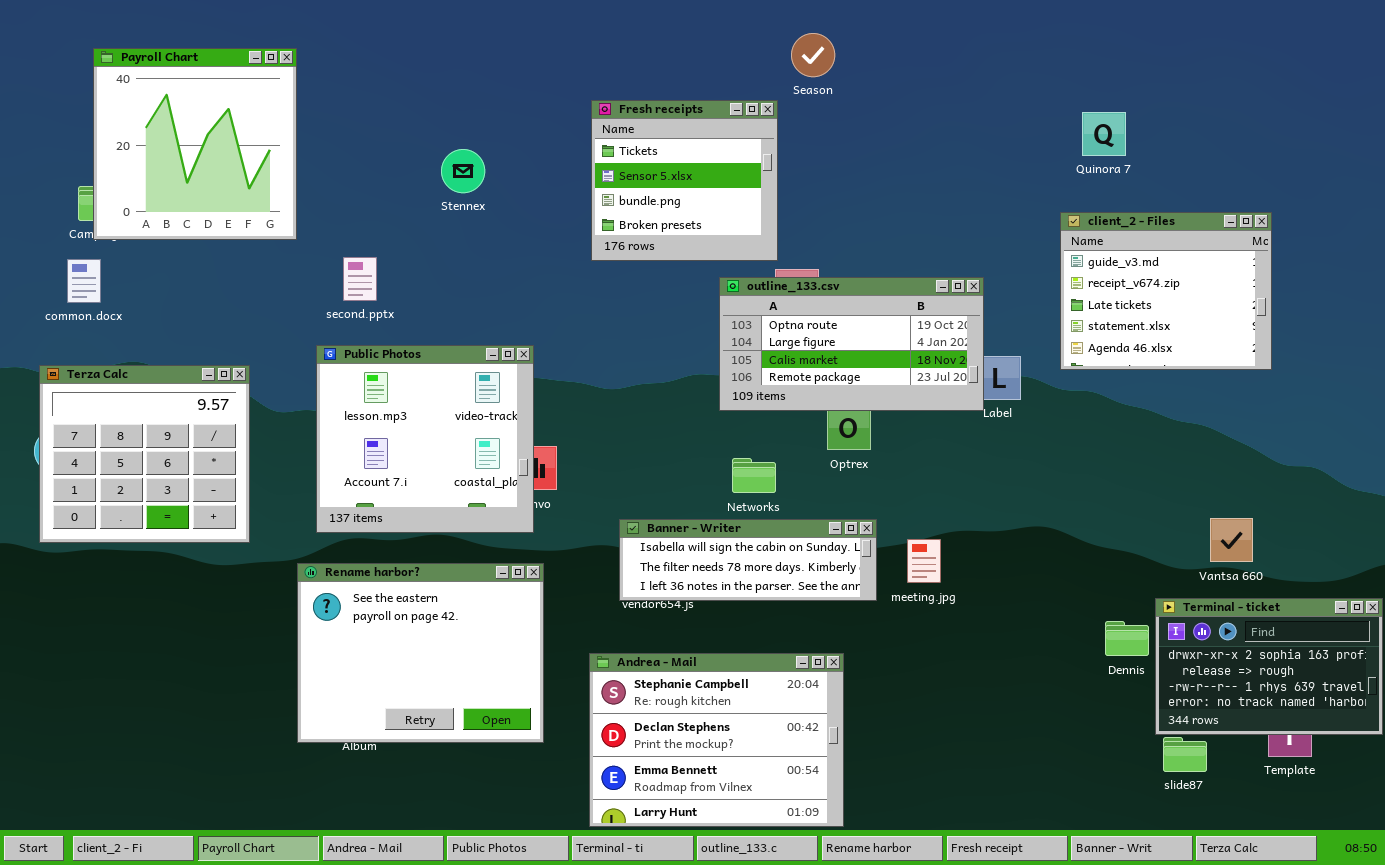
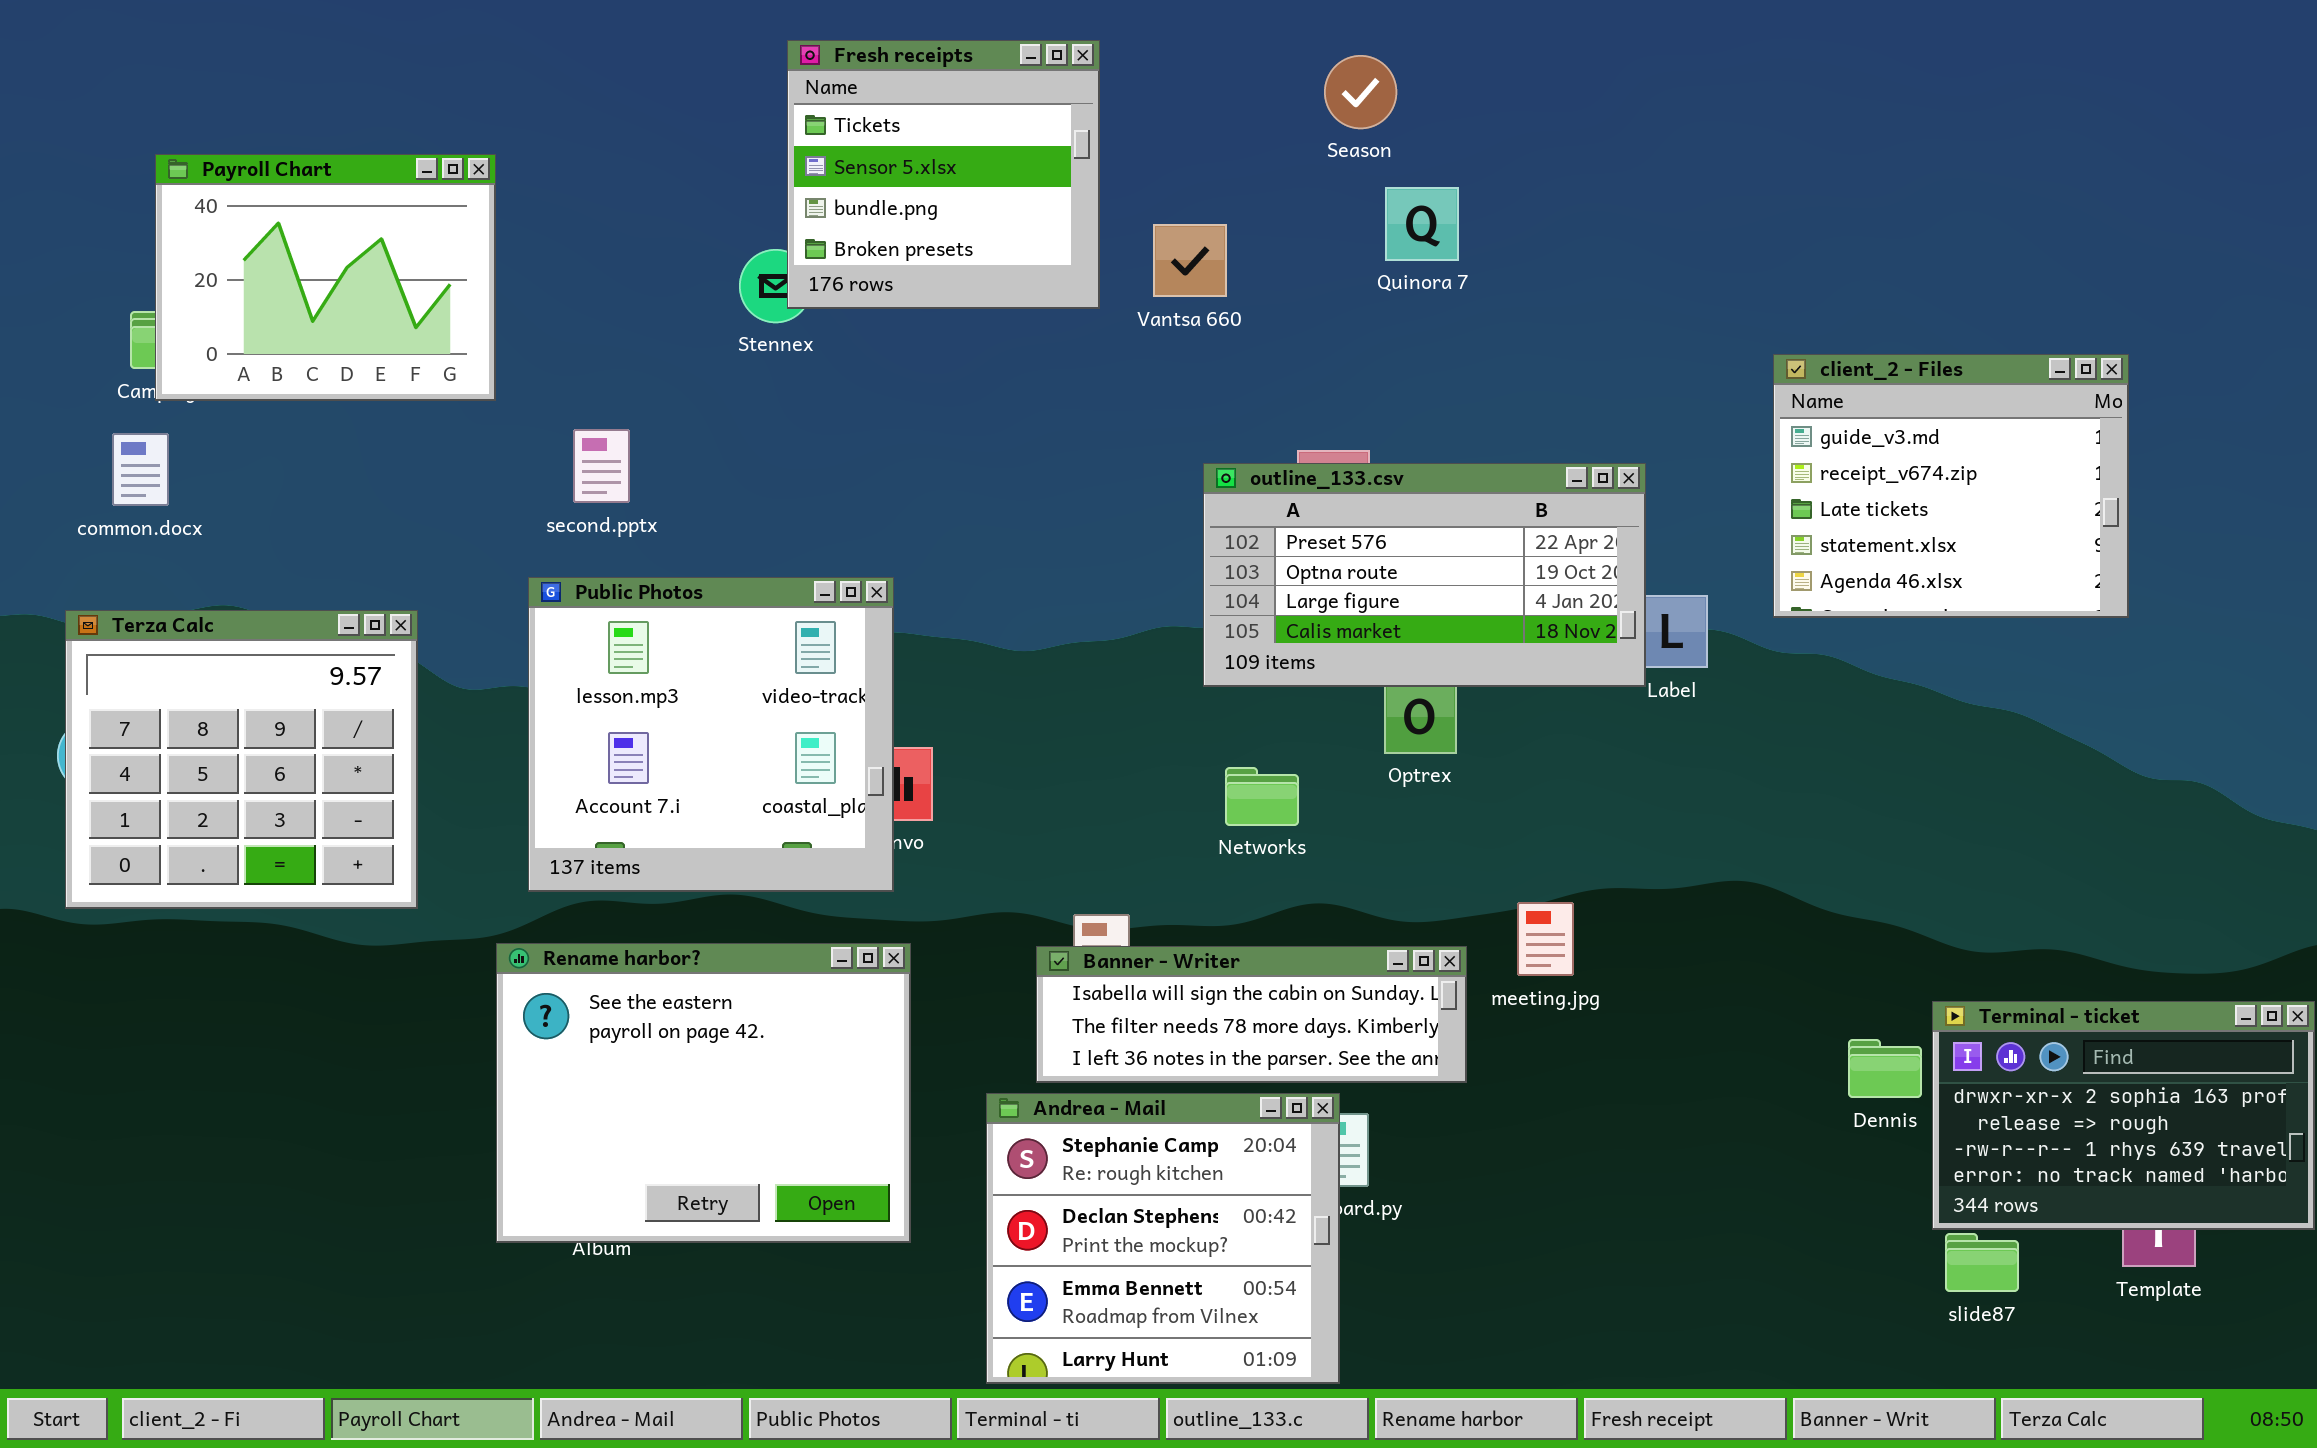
Payroll Chart: [93,48,297,240] -> [155,154,496,401], resized
Fresh receipts: [591,100,778,261] -> [787,40,1100,309], moved
Quinora 7: [1082,112,1126,156] -> [1385,187,1459,261], moved
outline_133.csv: [719,277,984,411] -> [1203,463,1646,687], scrolled up 1 row
Vantsa 660: [1210,518,1253,562] -> [1153,224,1227,297], moved
Banner - Writer: [619,519,877,601] -> [1036,946,1467,1083], moved
Andrea - Mail: [589,653,844,827] -> [986,1093,1340,1384], resized

